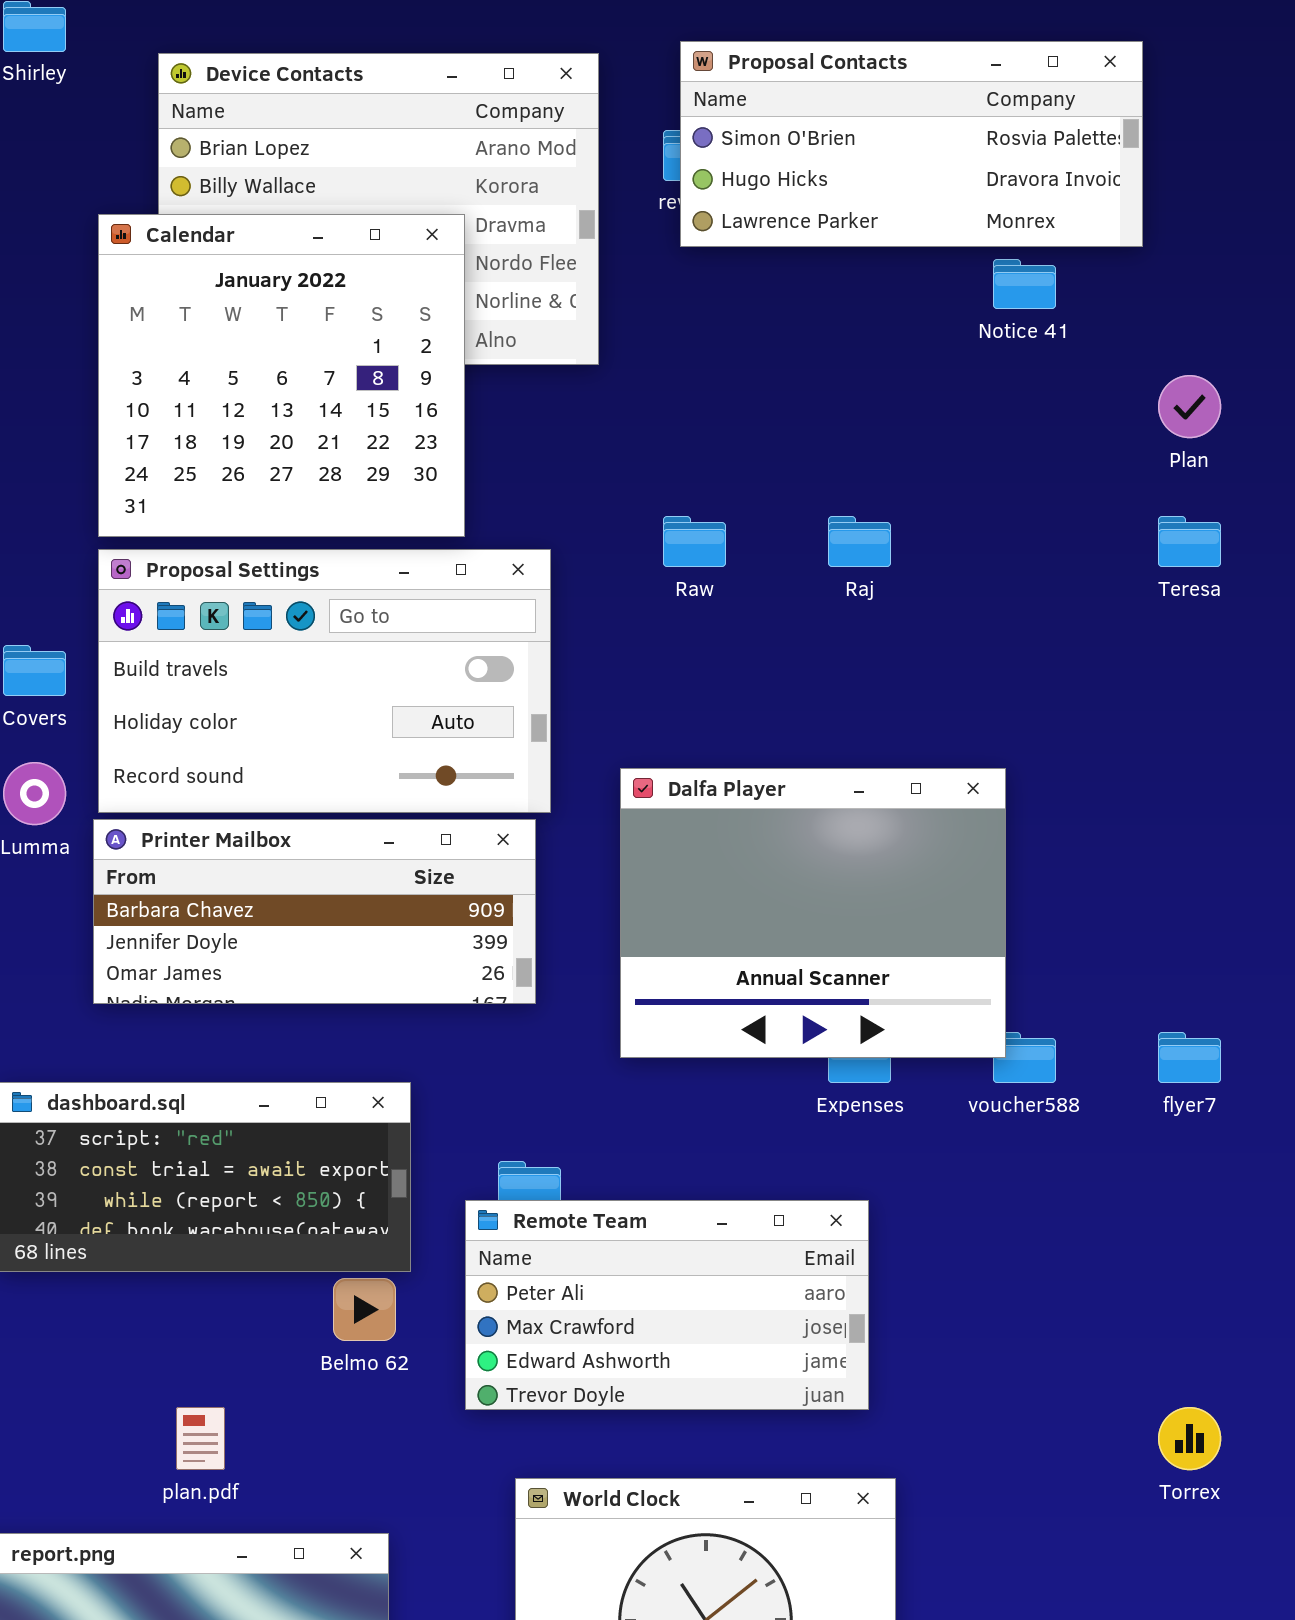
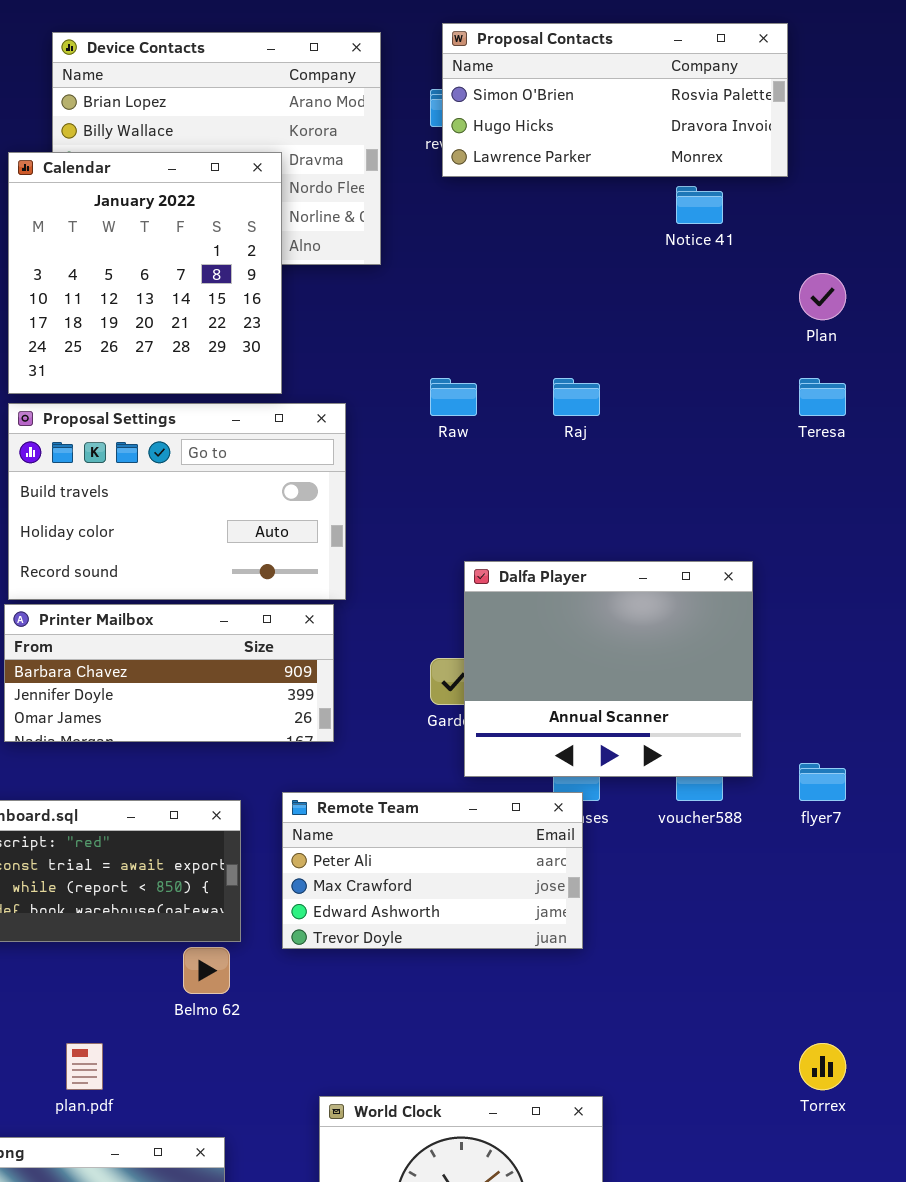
Dalfa Player: [620,768,1006,1058] -> [464,561,753,777], moved
Remote Team: [465,1200,869,1410] -> [282,792,583,949], moved

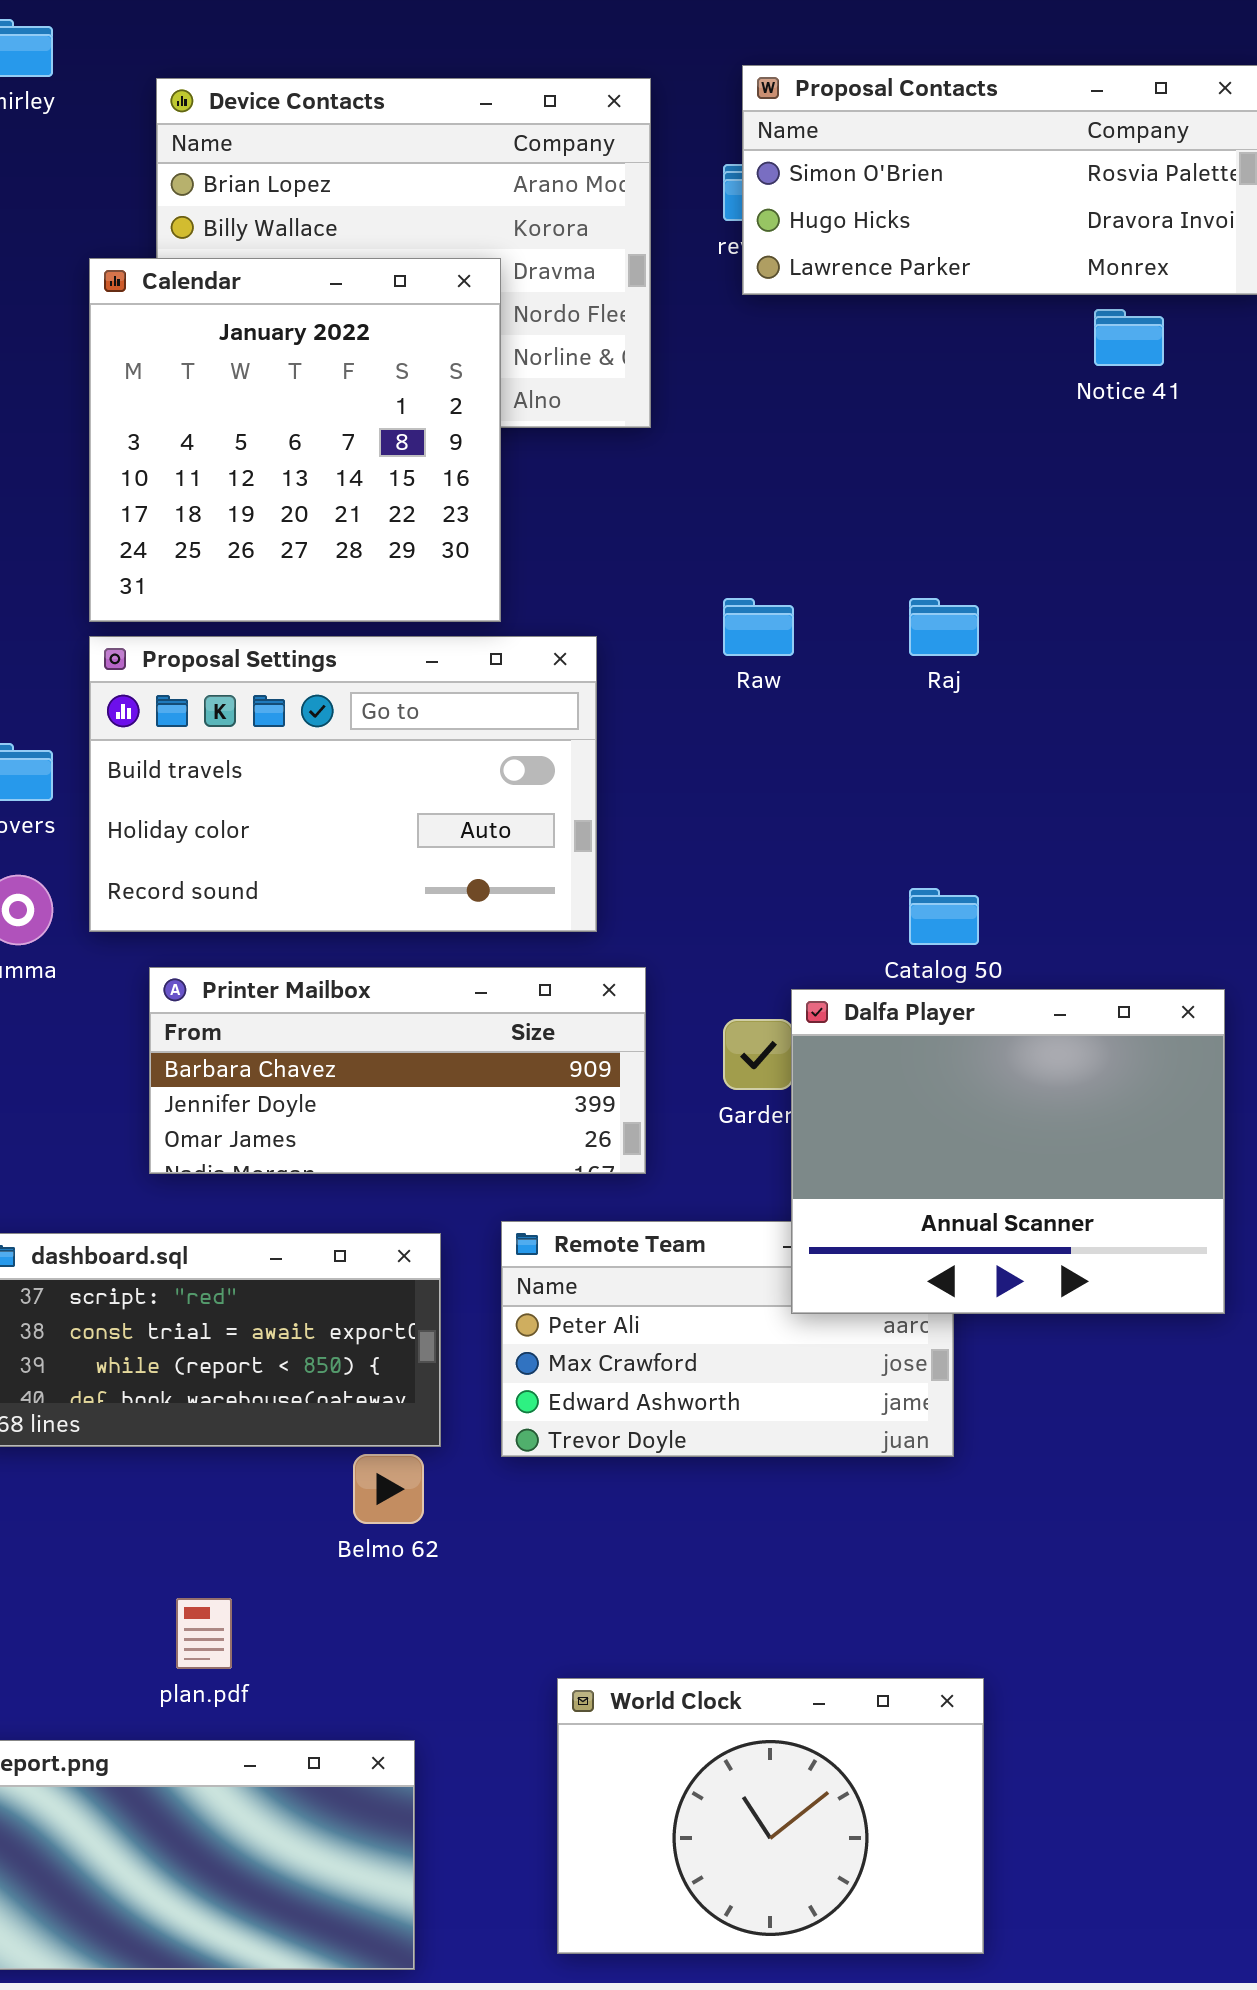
Dalfa Player: [464,561,753,777] -> [791,989,1225,1314], moved
Printer Mailbox: [4,604,334,742] -> [149,967,646,1174], moved

